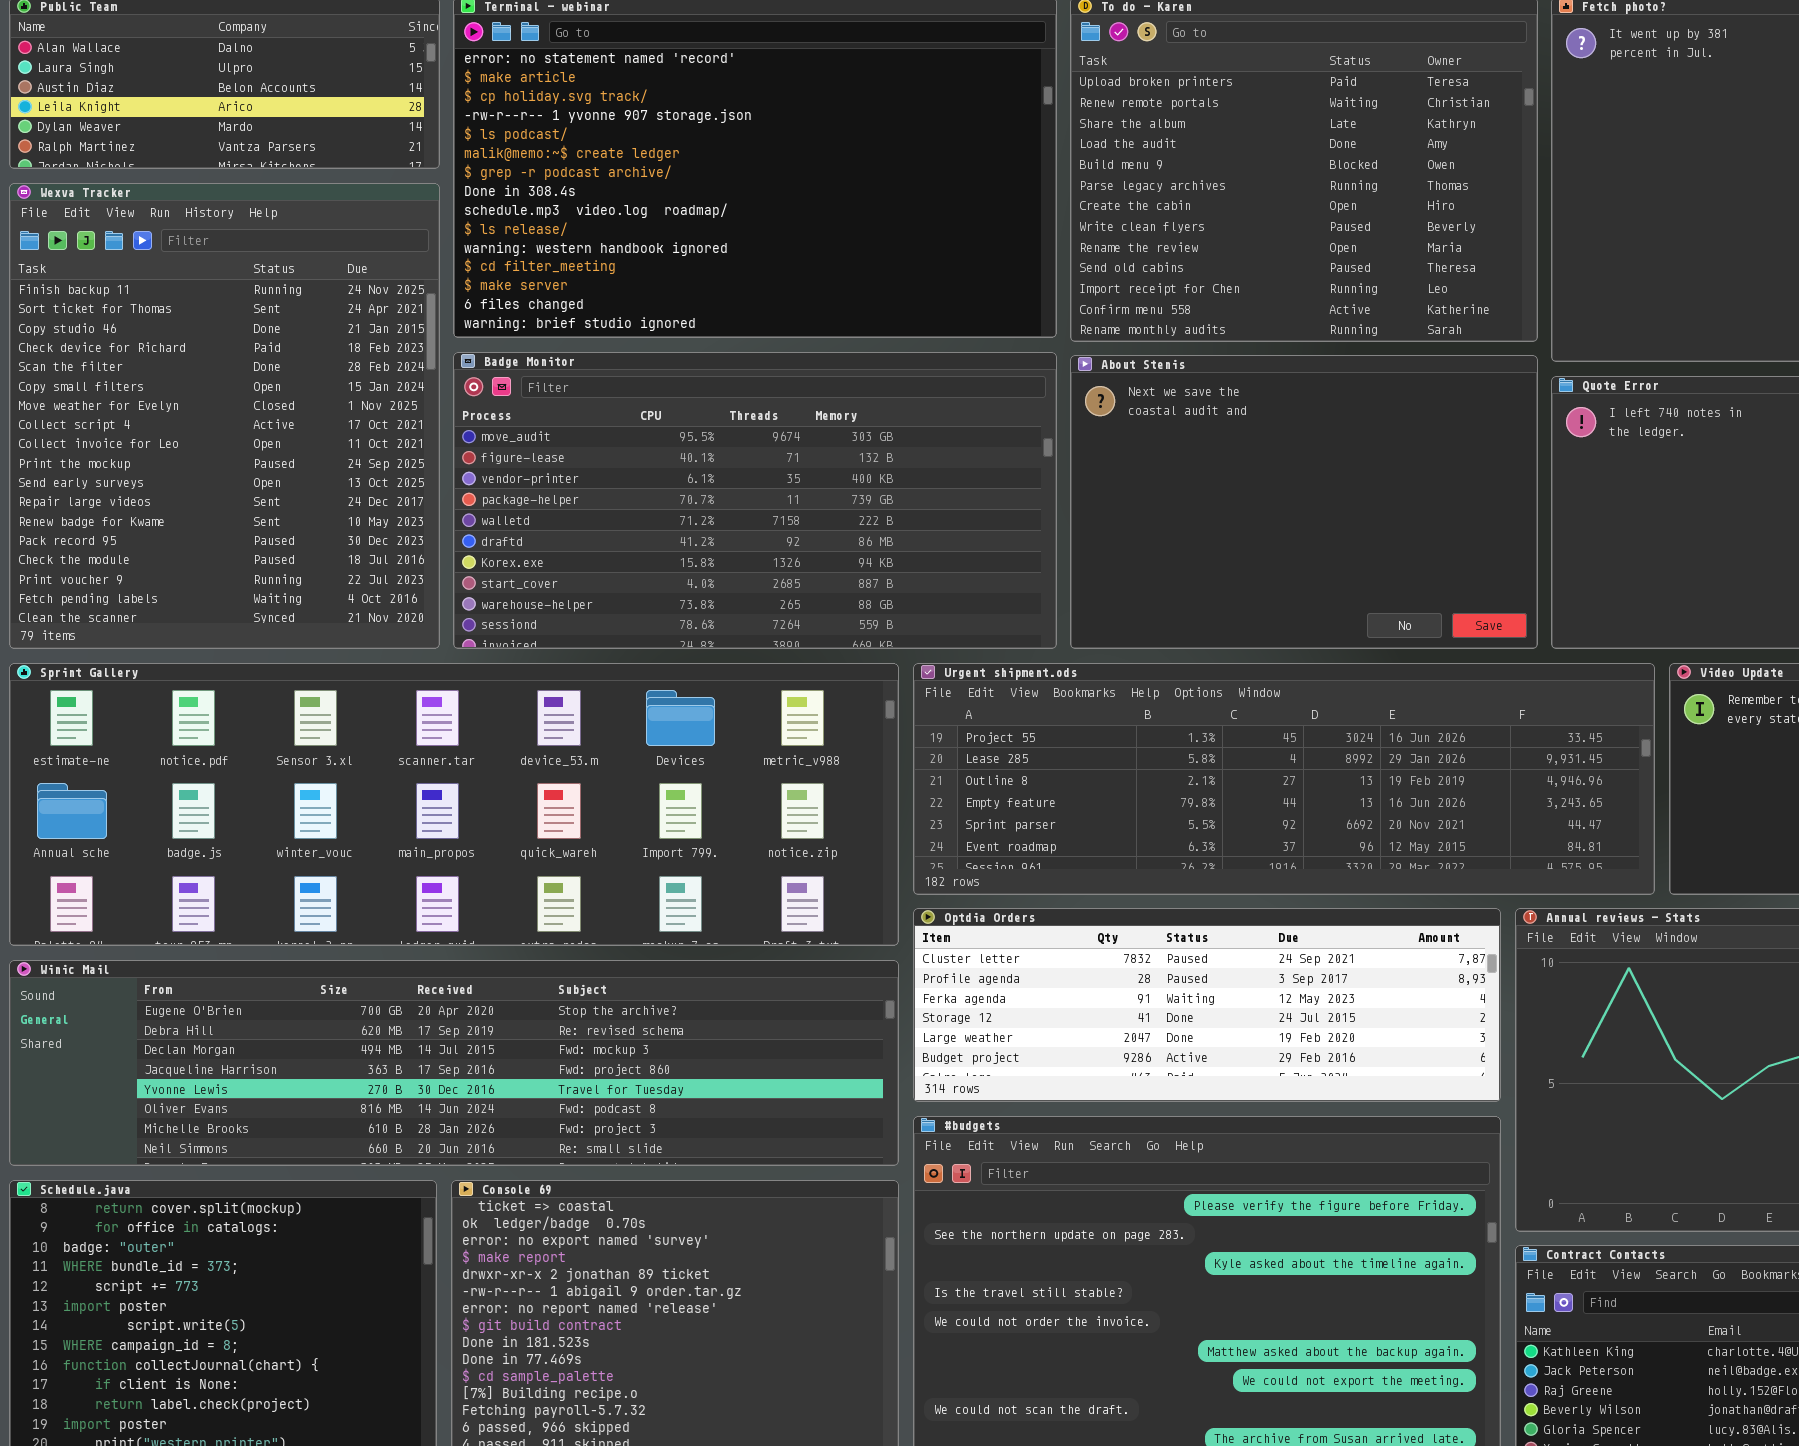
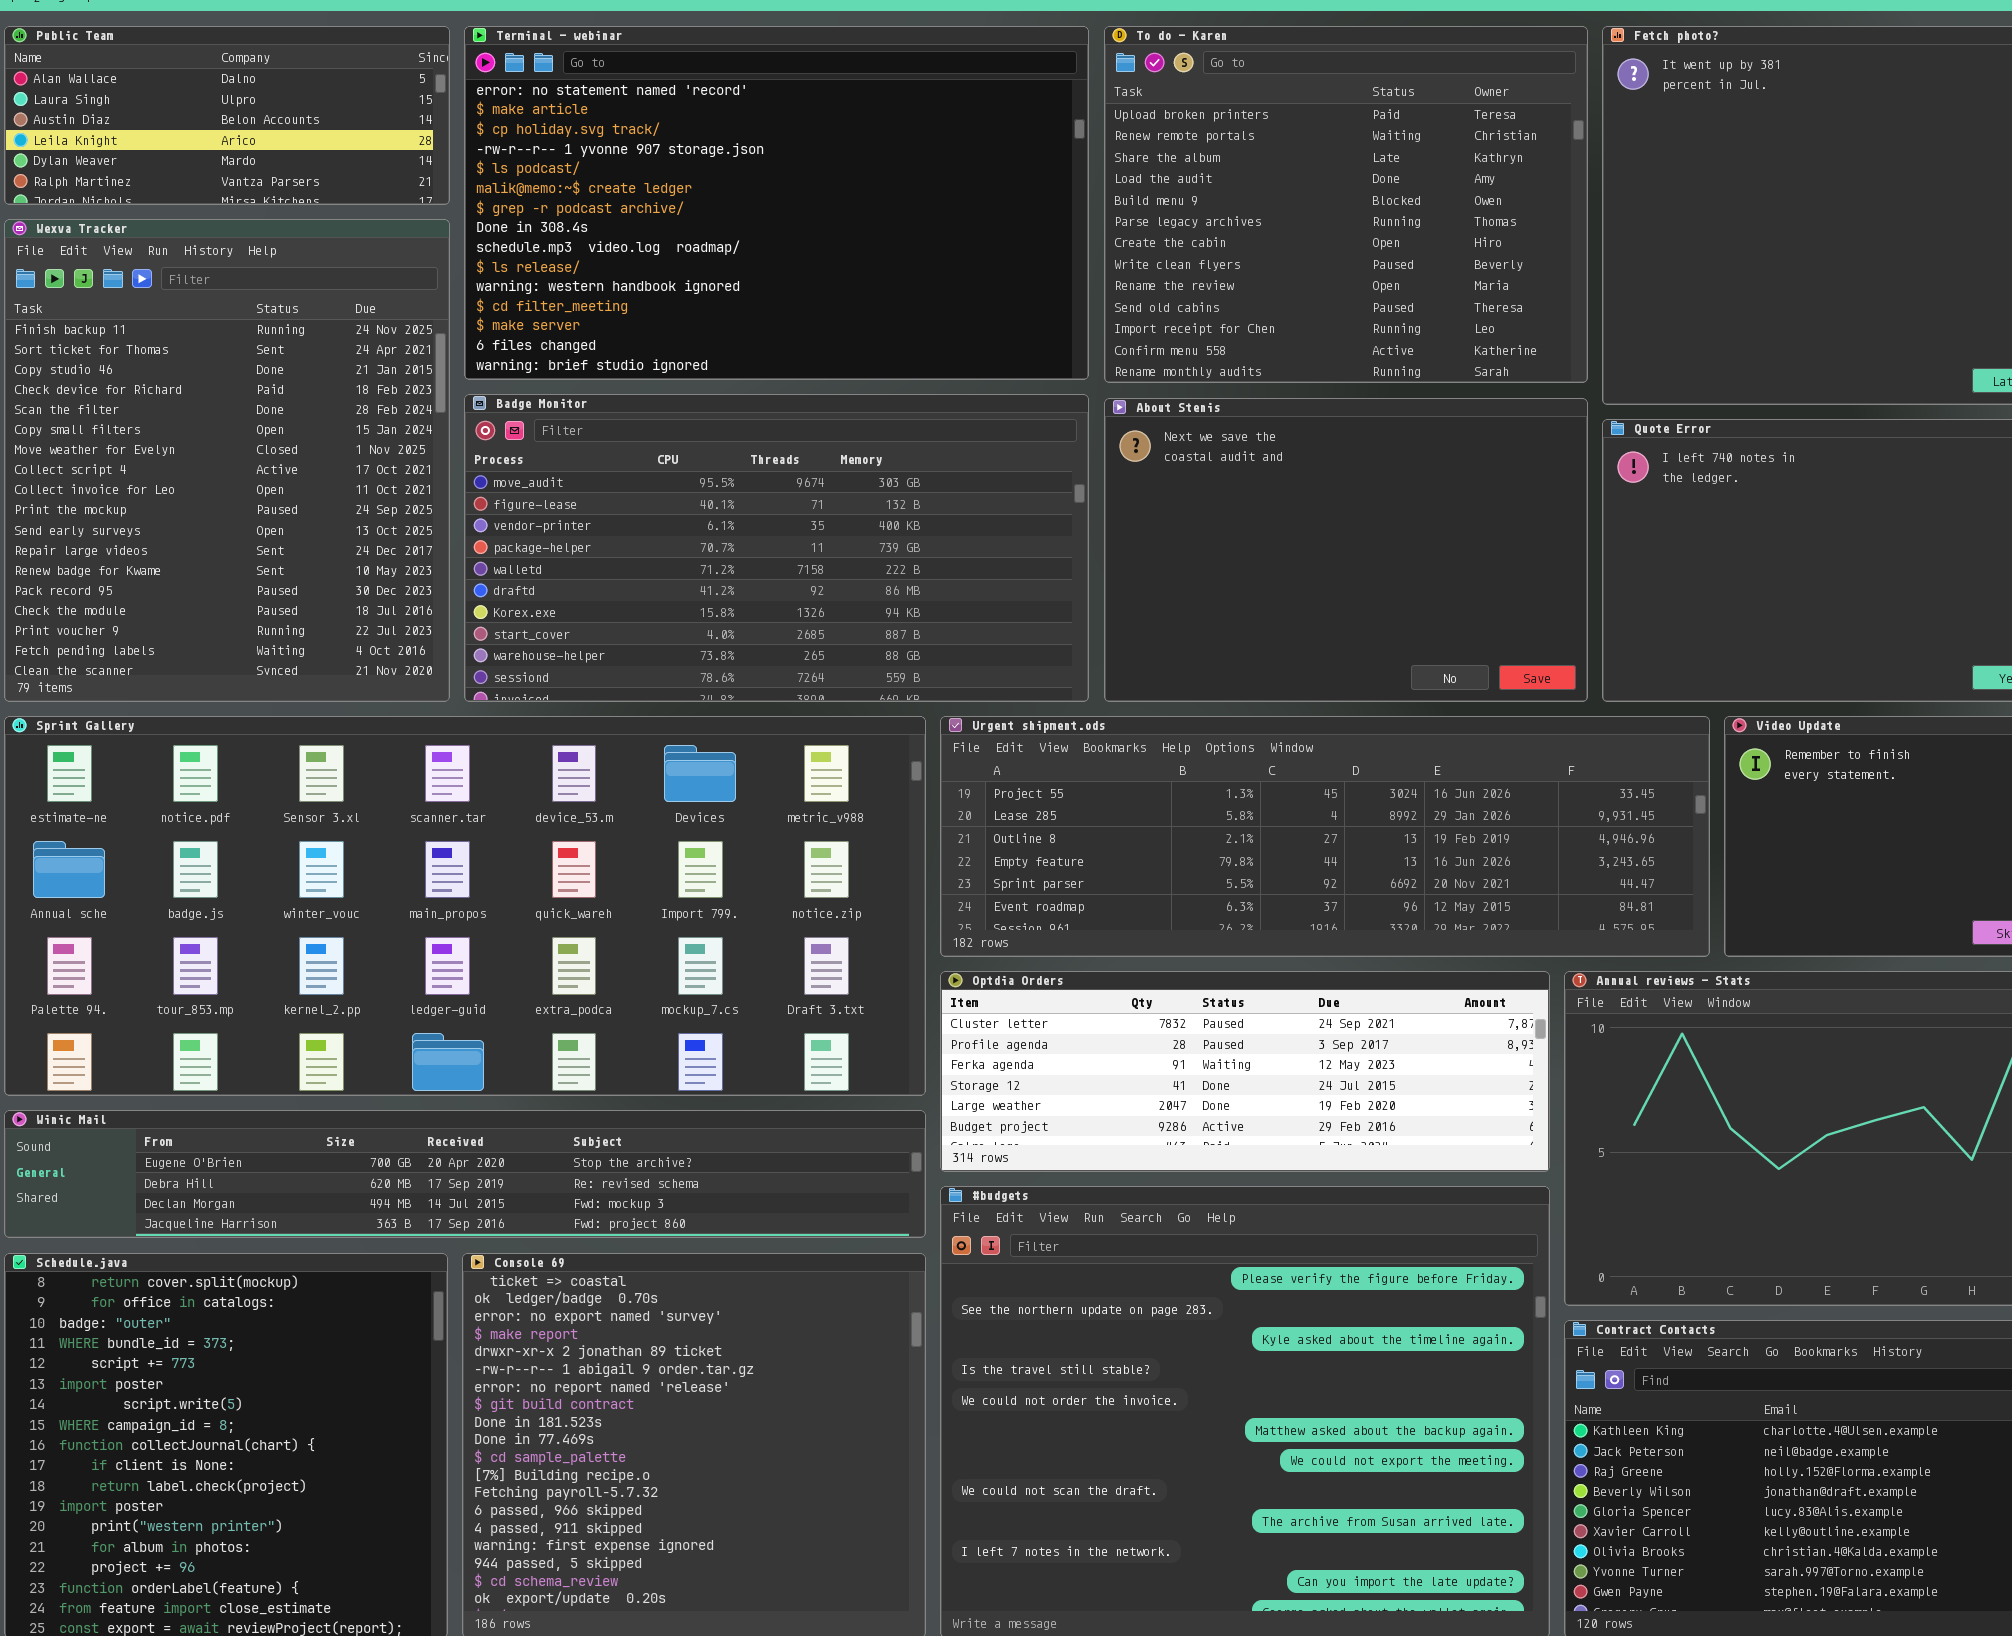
Sprint Gallery: [9,663,899,946] -> [4,716,926,1096], resized
Winic Mail: [9,960,899,1166] -> [4,1110,926,1238], resized

